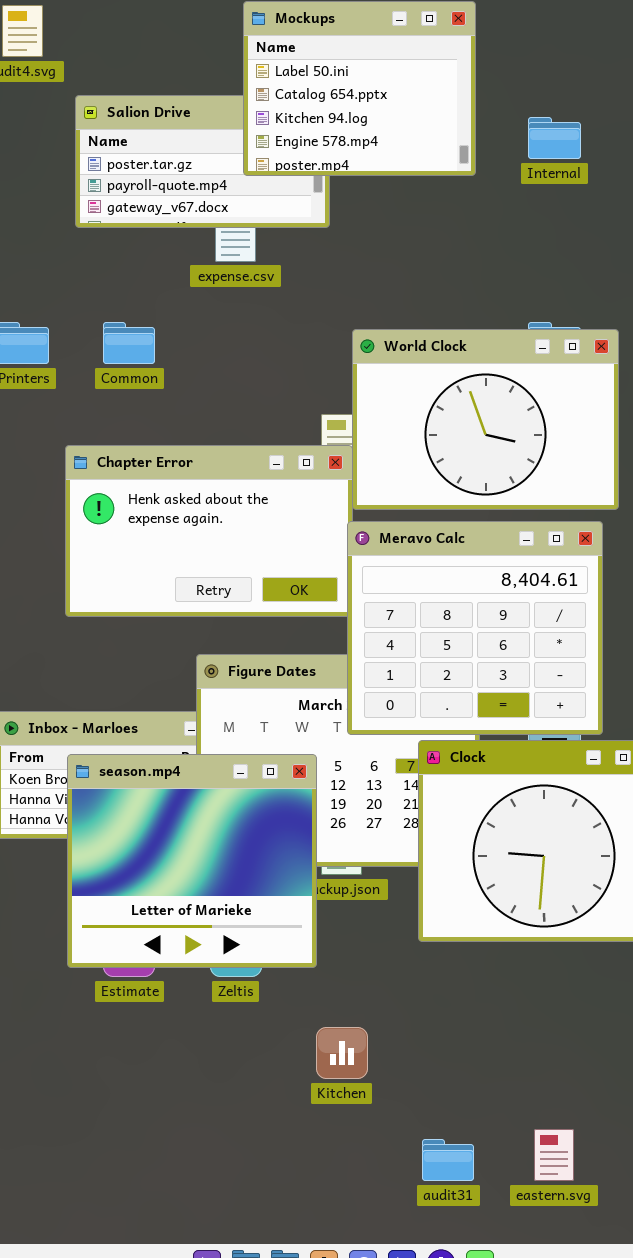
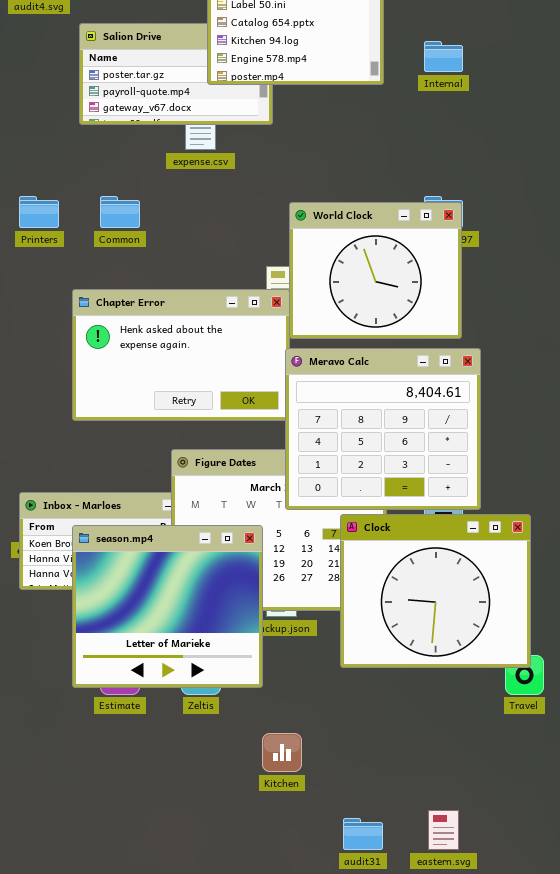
World Clock: [352,329,619,510] -> [289,202,462,339], resized

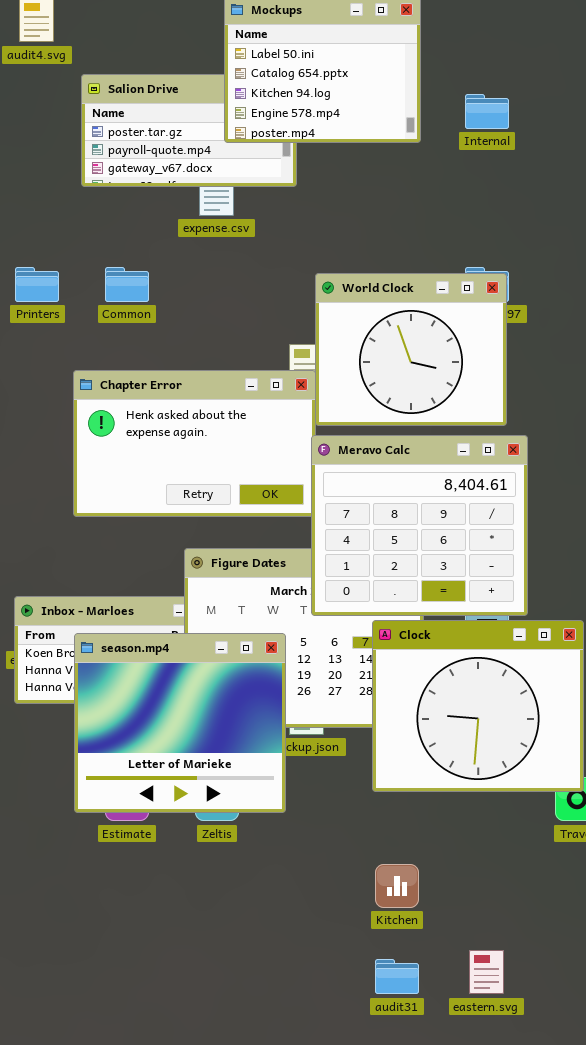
Kitchen: [262,733,302,772] -> [375,864,419,908], moved

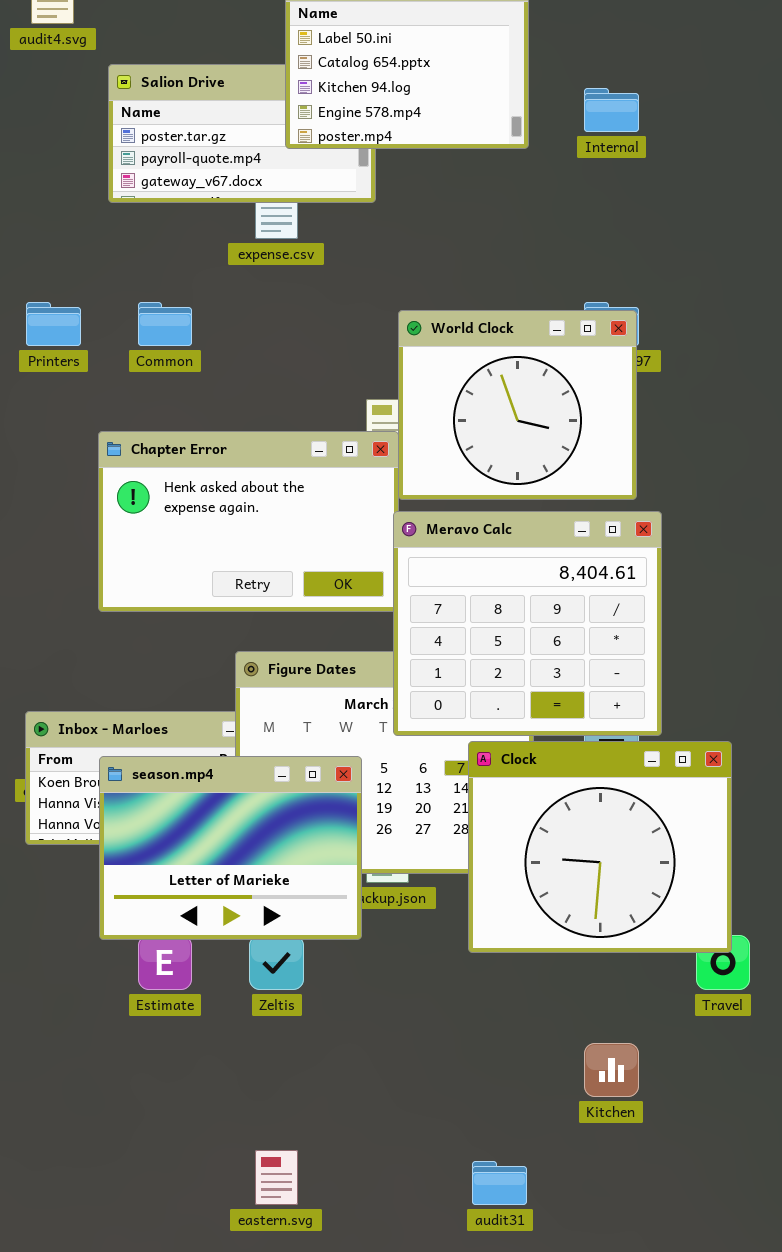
season.mp4: [74,633,286,813] -> [99,756,362,940], resized
Kitchen: [375,864,419,908] -> [584,1043,639,1097], moved
eastern.svg: [469,950,504,994] -> [255,1150,298,1205], moved

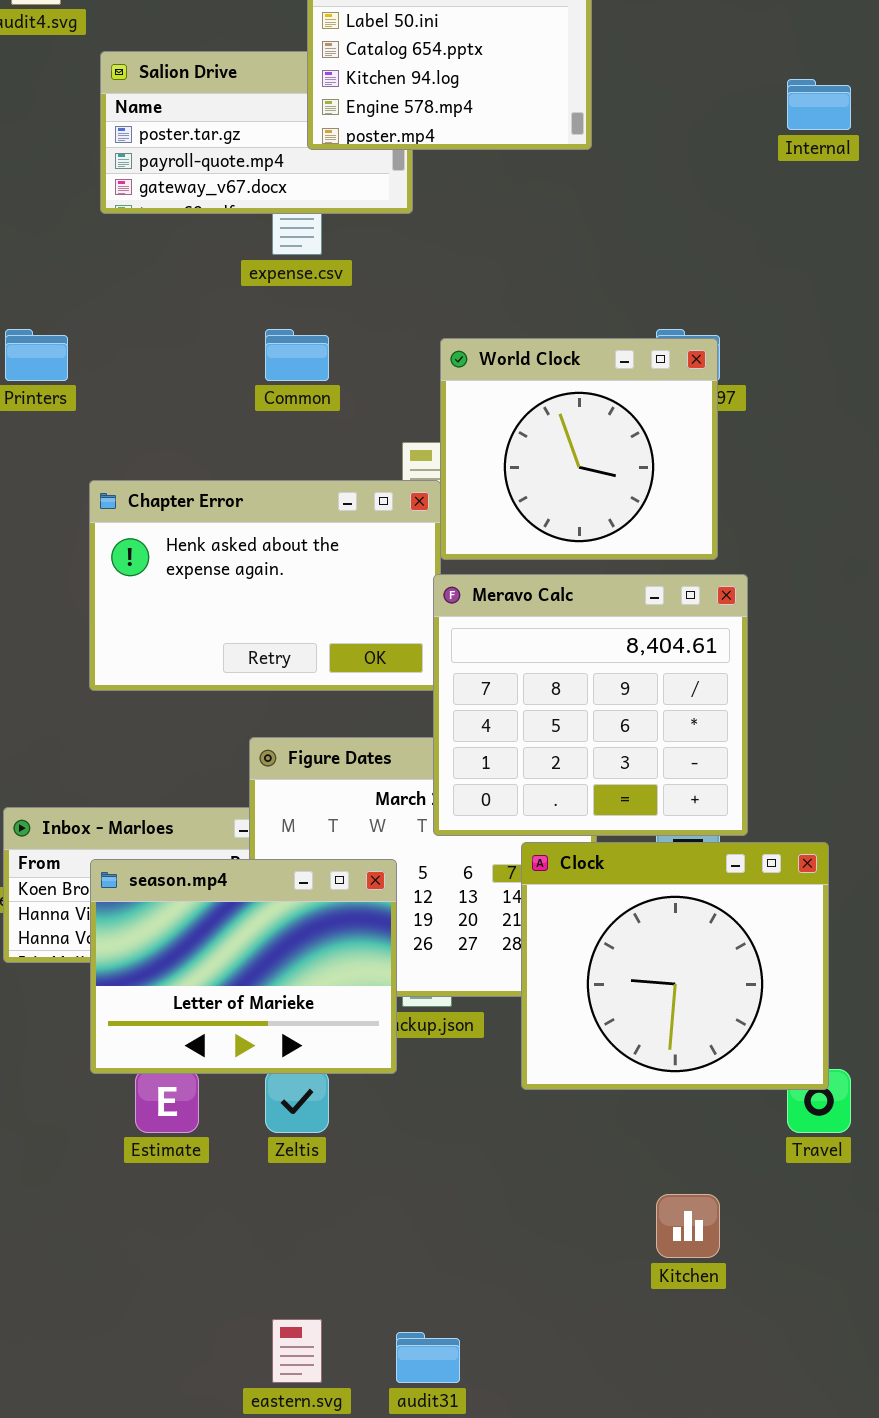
Internal: [584,88,639,132] -> [787,79,851,130], moved
Common: [138,302,192,346] -> [265,329,329,381], moved
audit31: [472,1161,527,1205] -> [396,1332,460,1383], moved

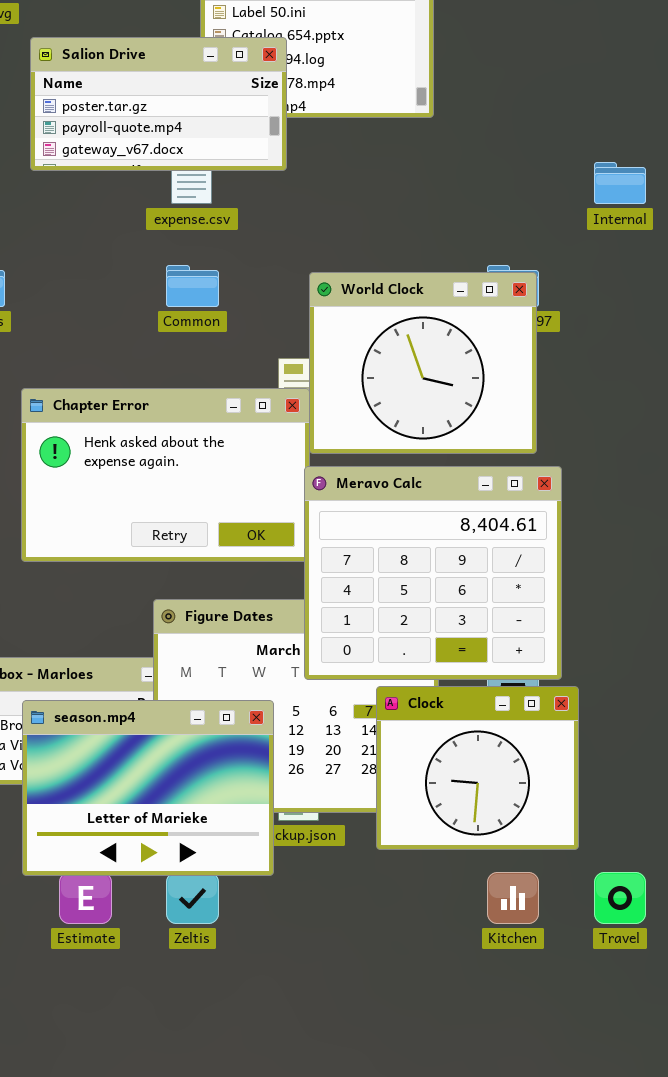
Salion Drive: [100,51,413,214] -> [30,37,287,171], raised
Internal: [787,79,851,130] -> [594,162,646,204], moved
Clock: [521,842,829,1090] -> [376,686,579,850], resized
Kitchen: [656,1194,720,1258] -> [487,872,539,924], moved

